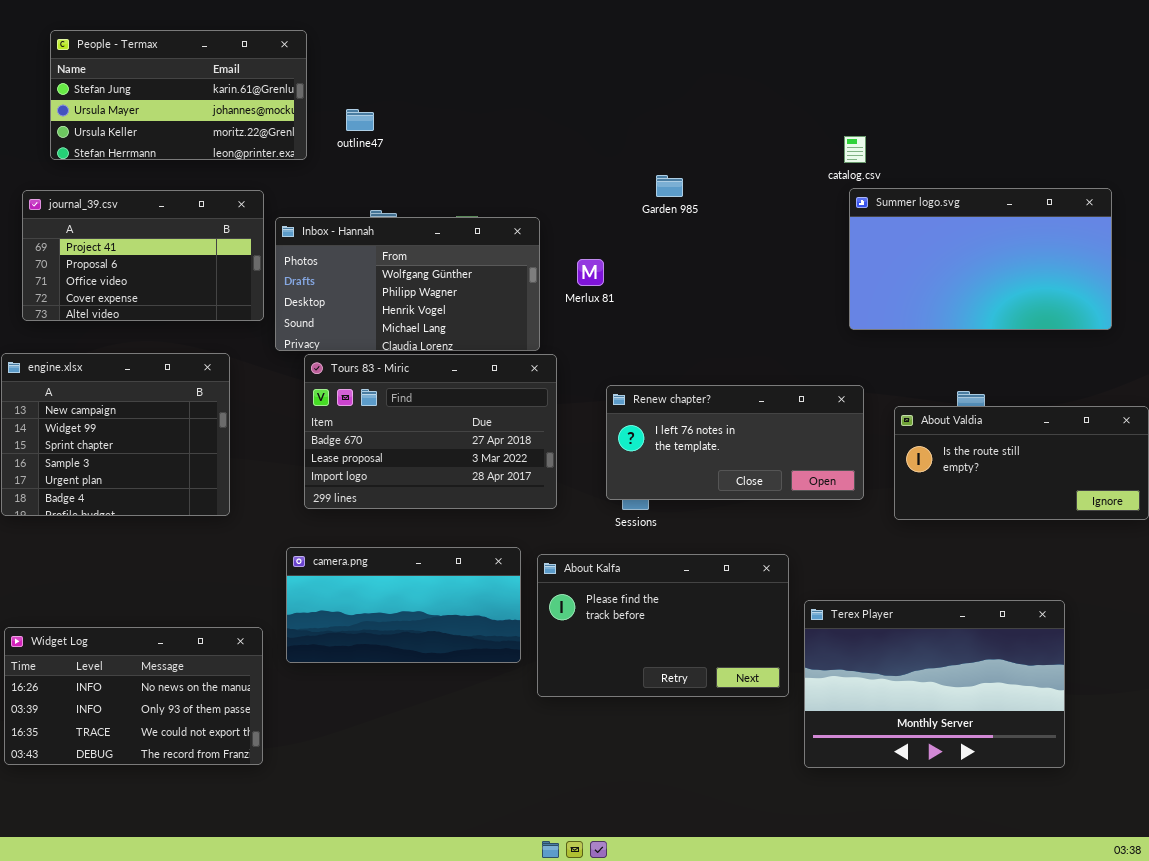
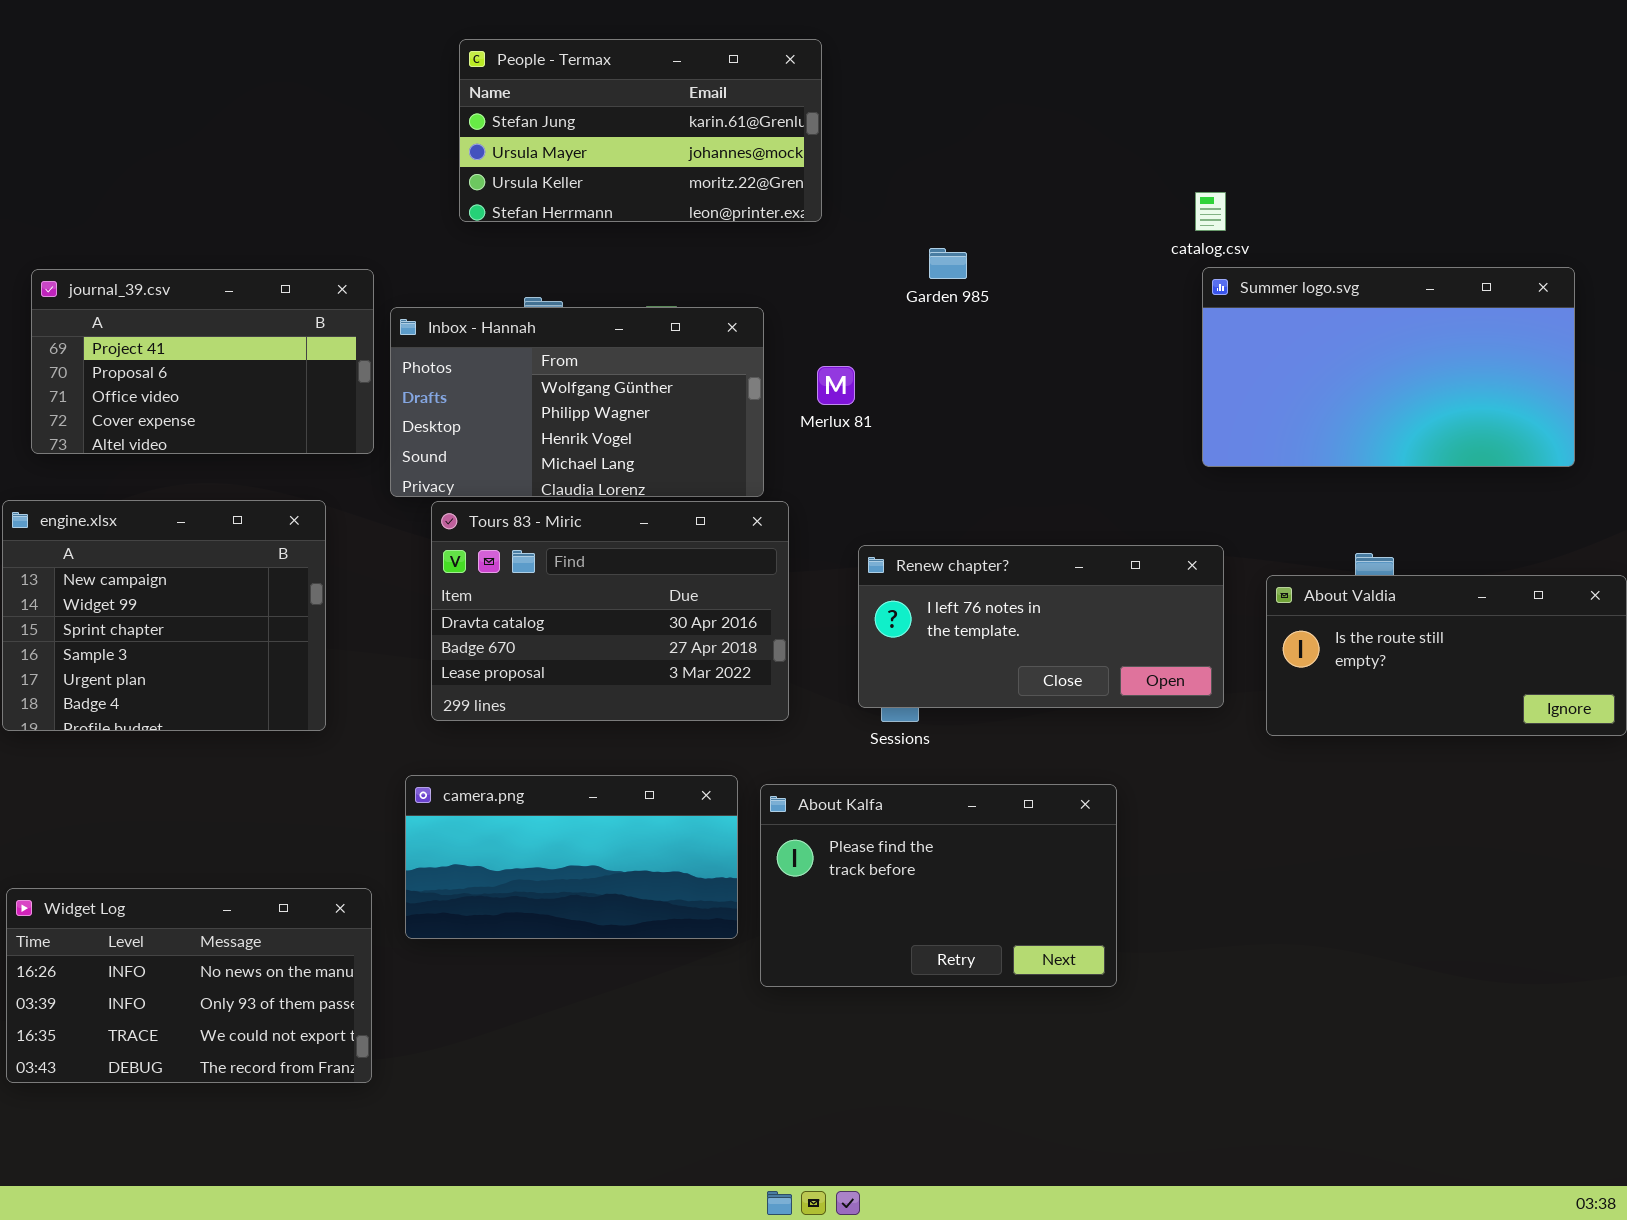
People - Termax: [50,30,307,160] -> [459,39,822,222], moved
Tours 83 - Miric: [304,354,557,509] -> [431,501,789,721], scrolled up 1 row
Terex Player: [804,600,1065,768] -> none, closed

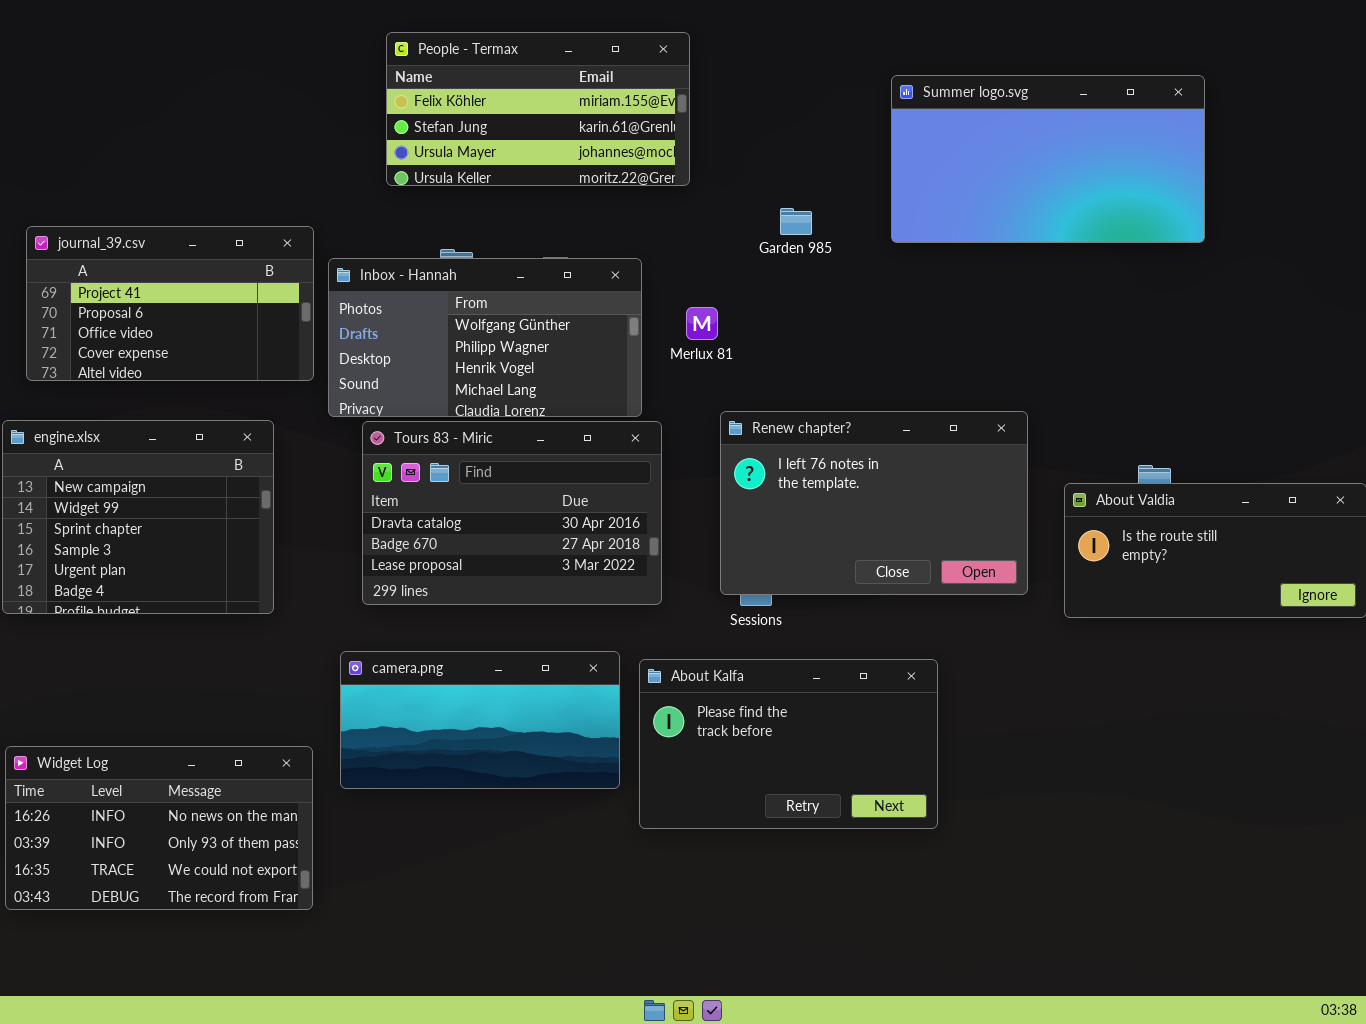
People - Termax: [459,39,822,222] -> [386,32,690,186], scrolled up 1 row
Summer logo.svg: [1202,267,1575,467] -> [891,75,1205,243], moved
Renew chapter?: [858,545,1224,708] -> [720,411,1028,595], resized

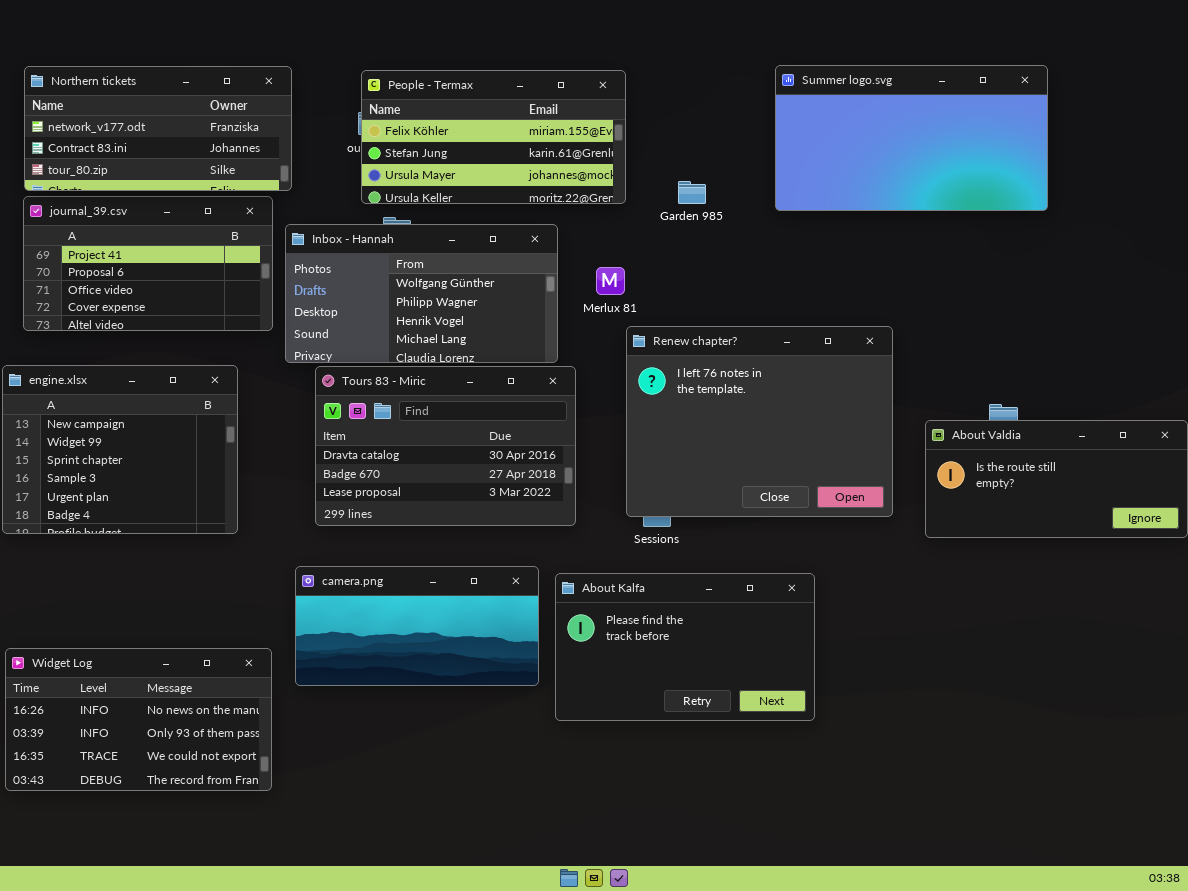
People - Termax: [386,32,690,186] -> [361,70,626,204], moved
Northern tickets: none -> [24,66,292,191], opened
Renew chapter?: [720,411,1028,595] -> [626,326,893,517], resized

